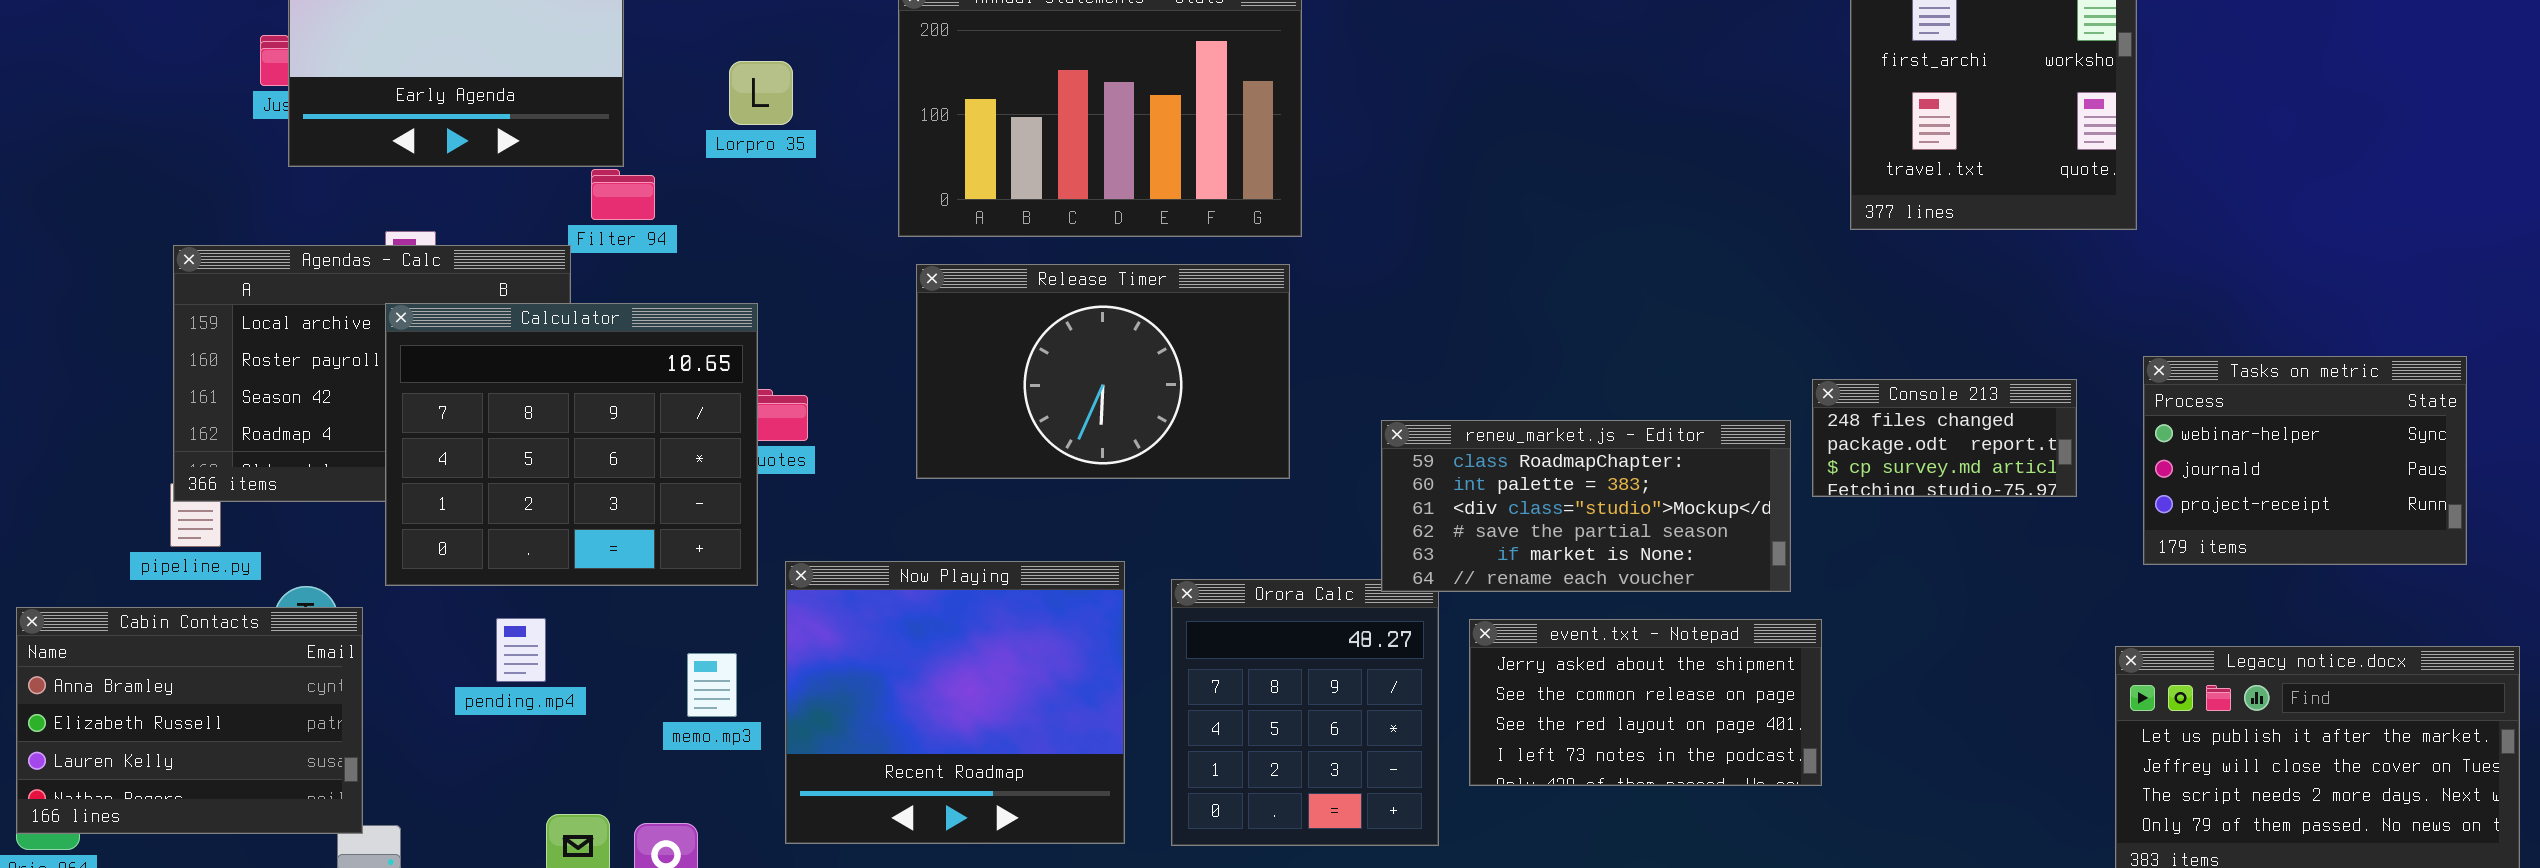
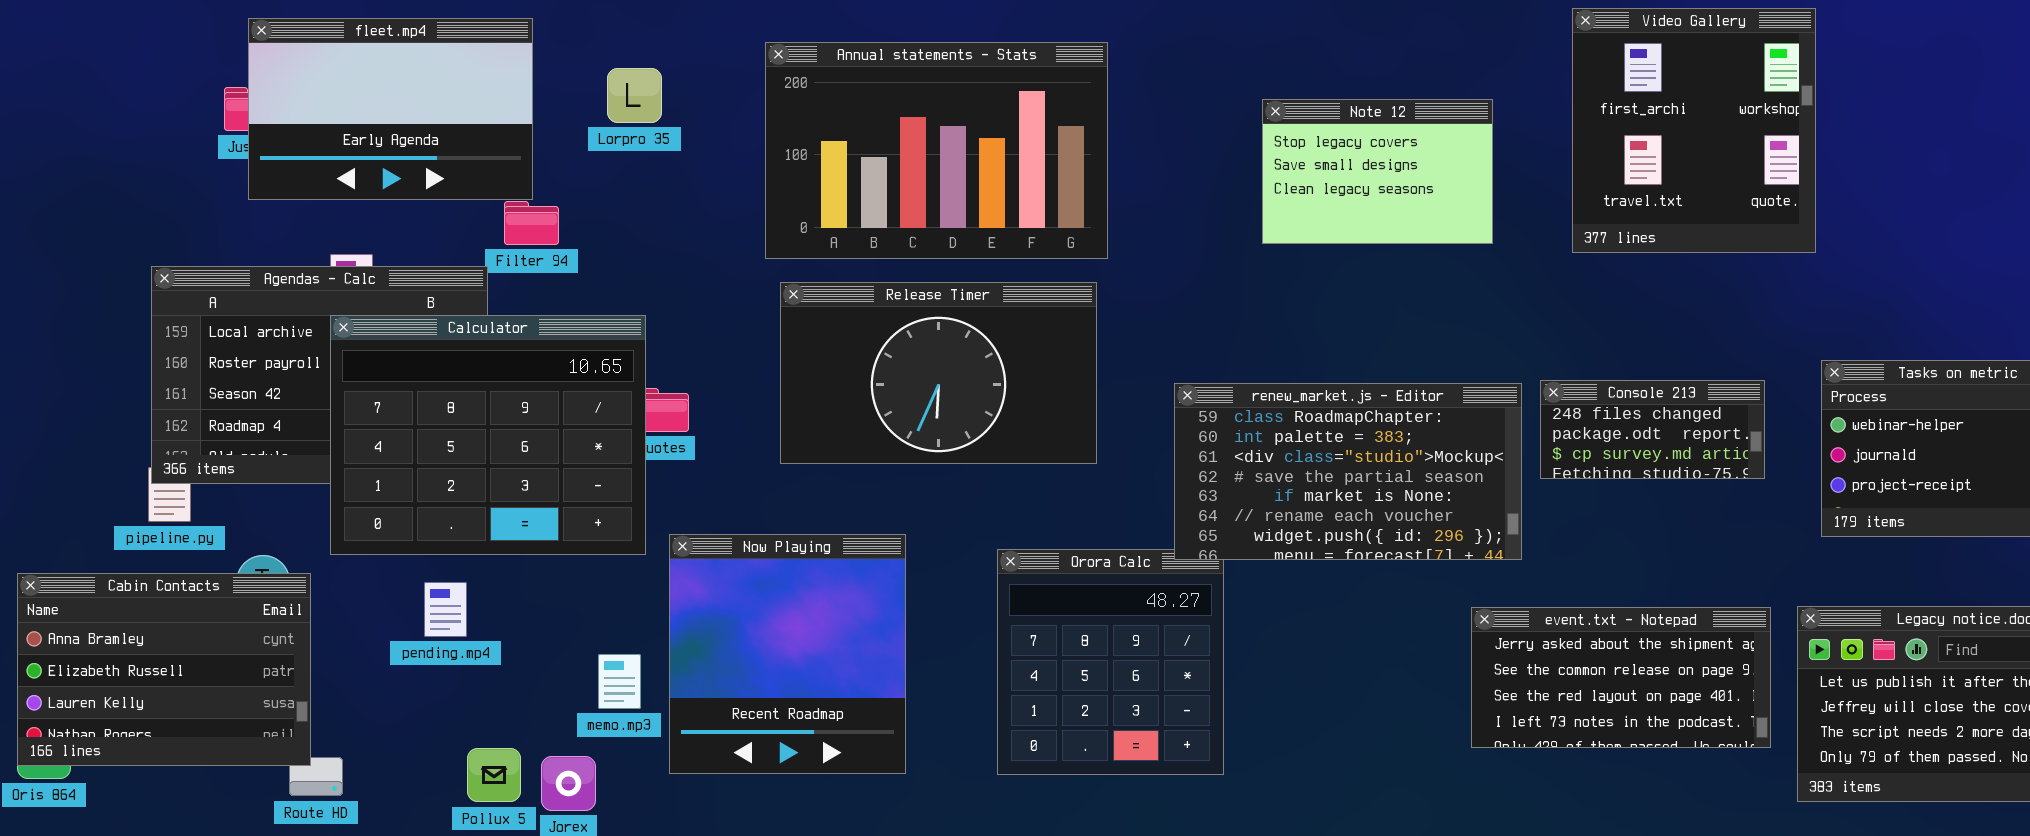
Note 12: none -> [1262,99,1493,244], opened
Lorpro 35: [729,61,793,125] -> [607,68,662,123], moved
renew_market.js - Editor: [1381,420,1791,592] -> [1174,383,1522,560], resized
Now Playing: [785,561,1125,844] -> [669,534,906,774], resized
event.txt - Notepad: [1469,619,1822,786] -> [1471,607,1771,748], moved
memo.mp3: [687,653,737,717] -> [598,654,641,709], moved

